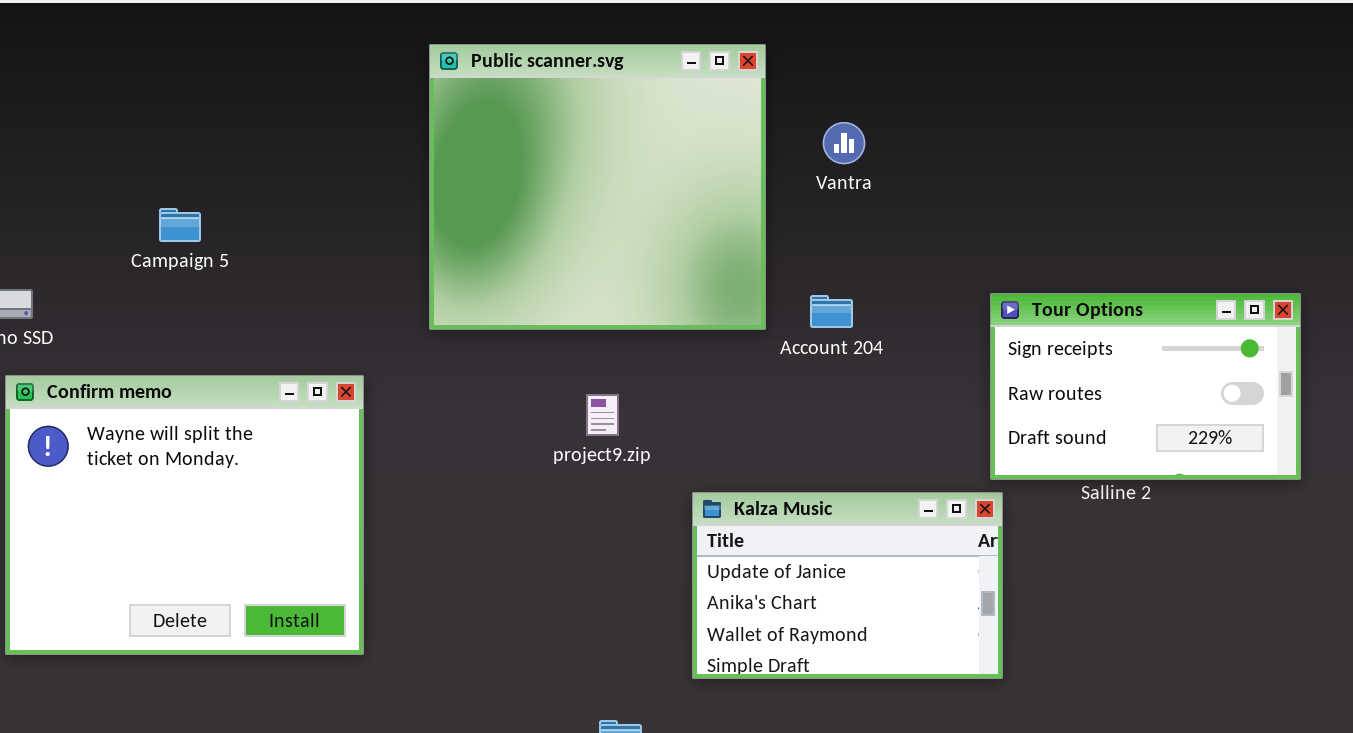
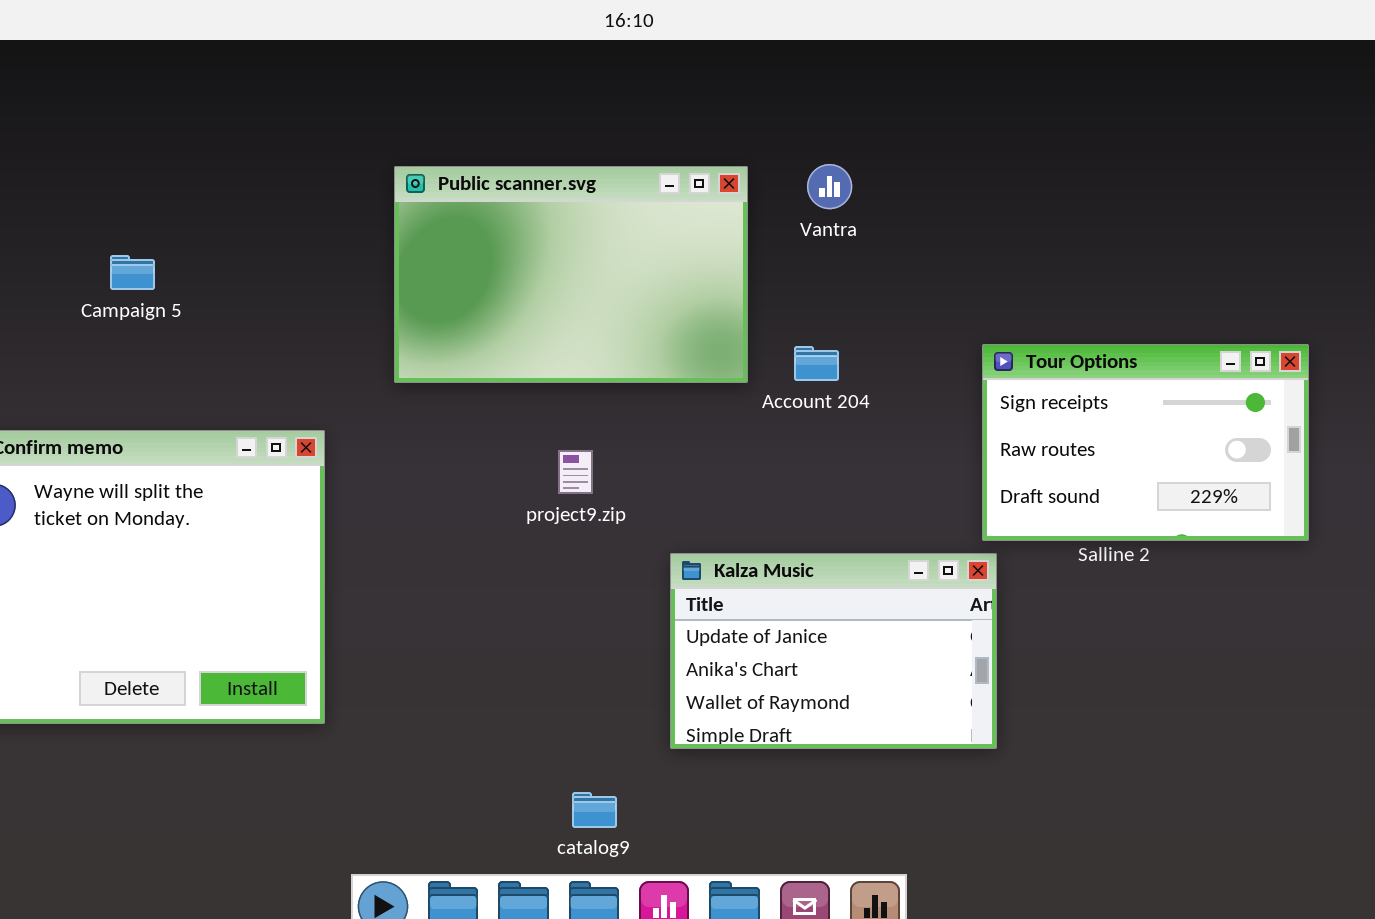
Public scanner.svg: [429,44,766,330] -> [394,166,748,383], resized

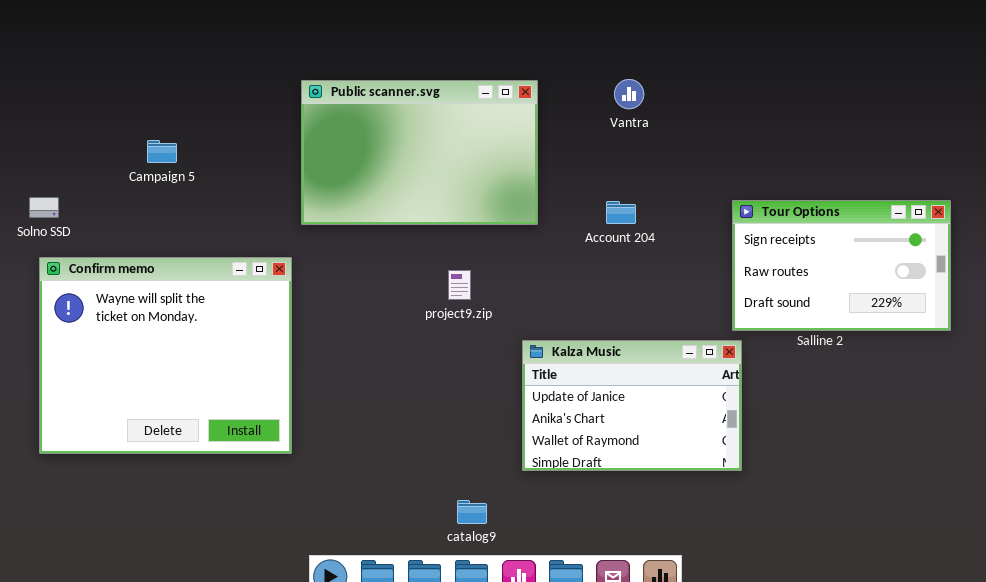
Public scanner.svg: [394,166,748,383] -> [301,80,538,225], moved

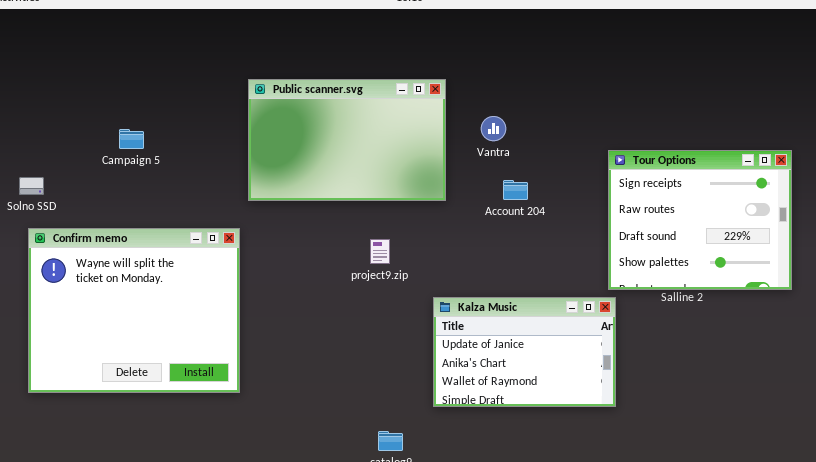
Vantra: [614,79,644,109] -> [481,116,506,141], moved
Tour Options: [732,200,951,331] -> [608,150,792,290], resized

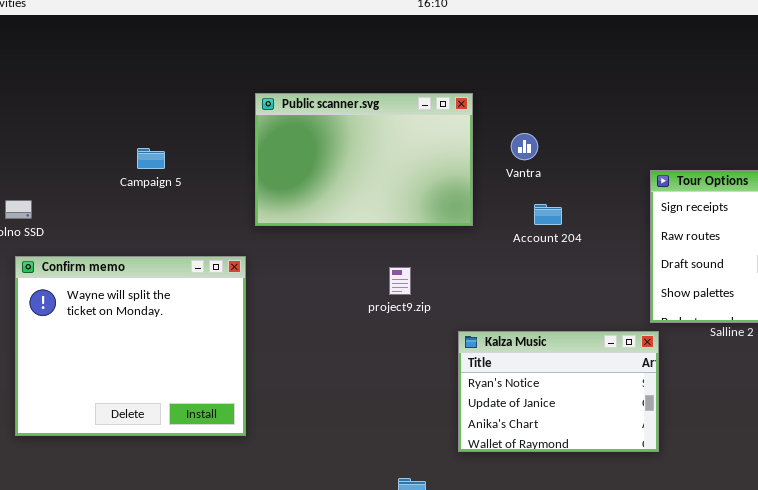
Campaign 5: [119,129,144,149] -> [137,148,165,169], moved
Kalza Music: [433,297,616,407] -> [458,331,659,452], scrolled up 1 row

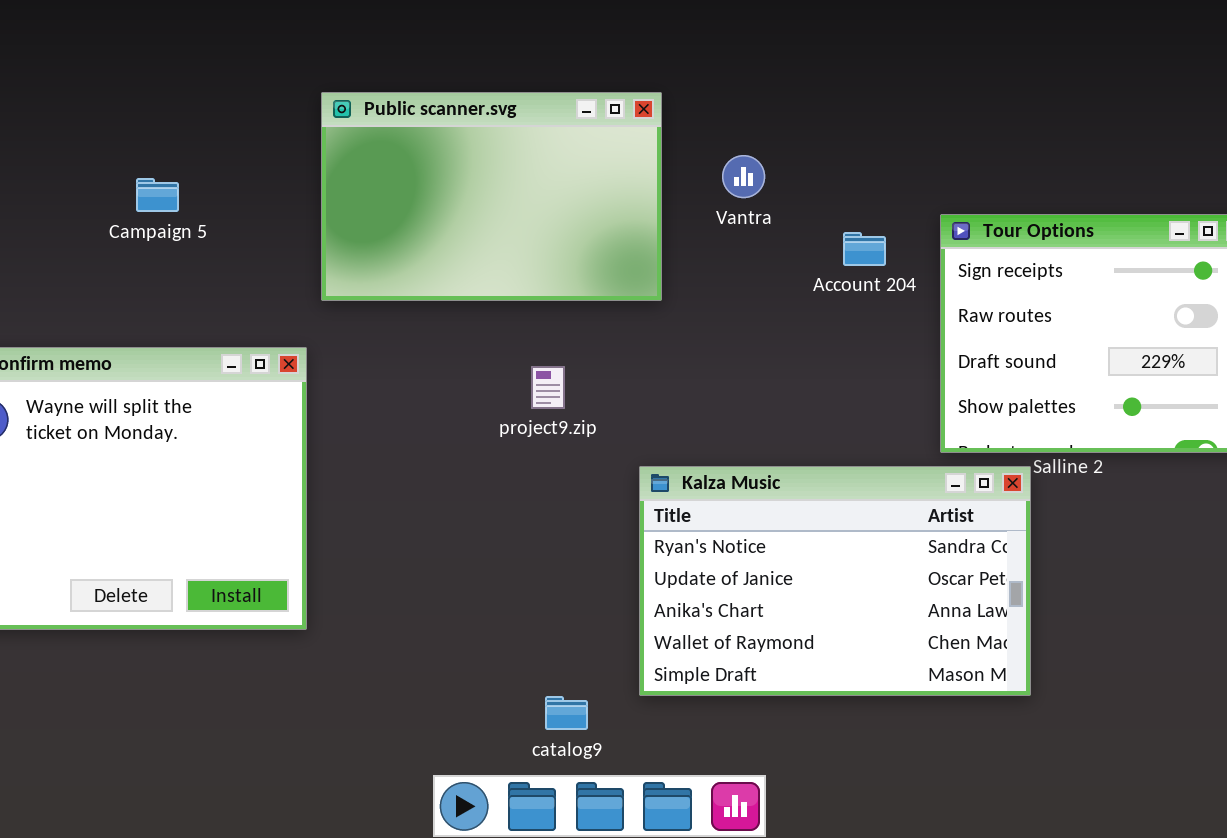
Account 204: [534,204,562,225] -> [843,232,886,266], moved
Kalza Music: [458,331,659,452] -> [639,466,1031,696], resized

